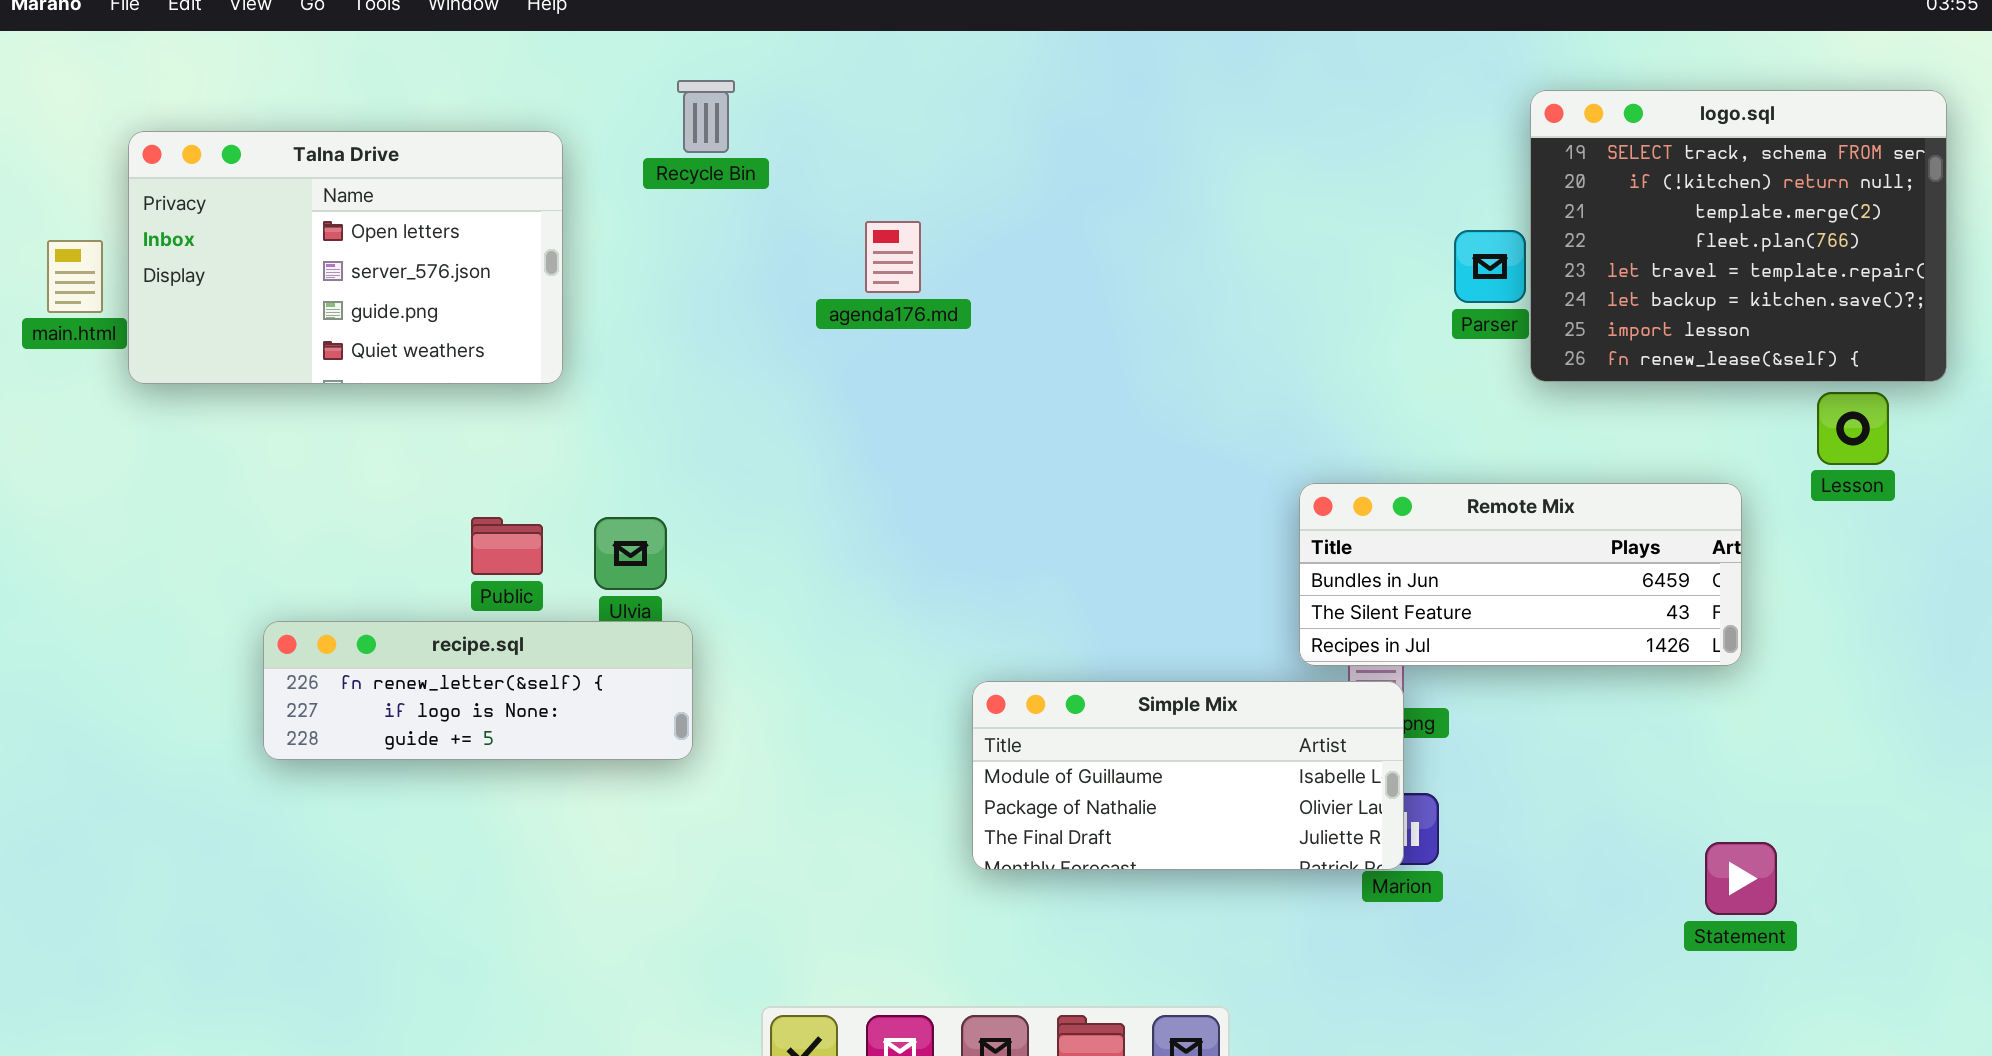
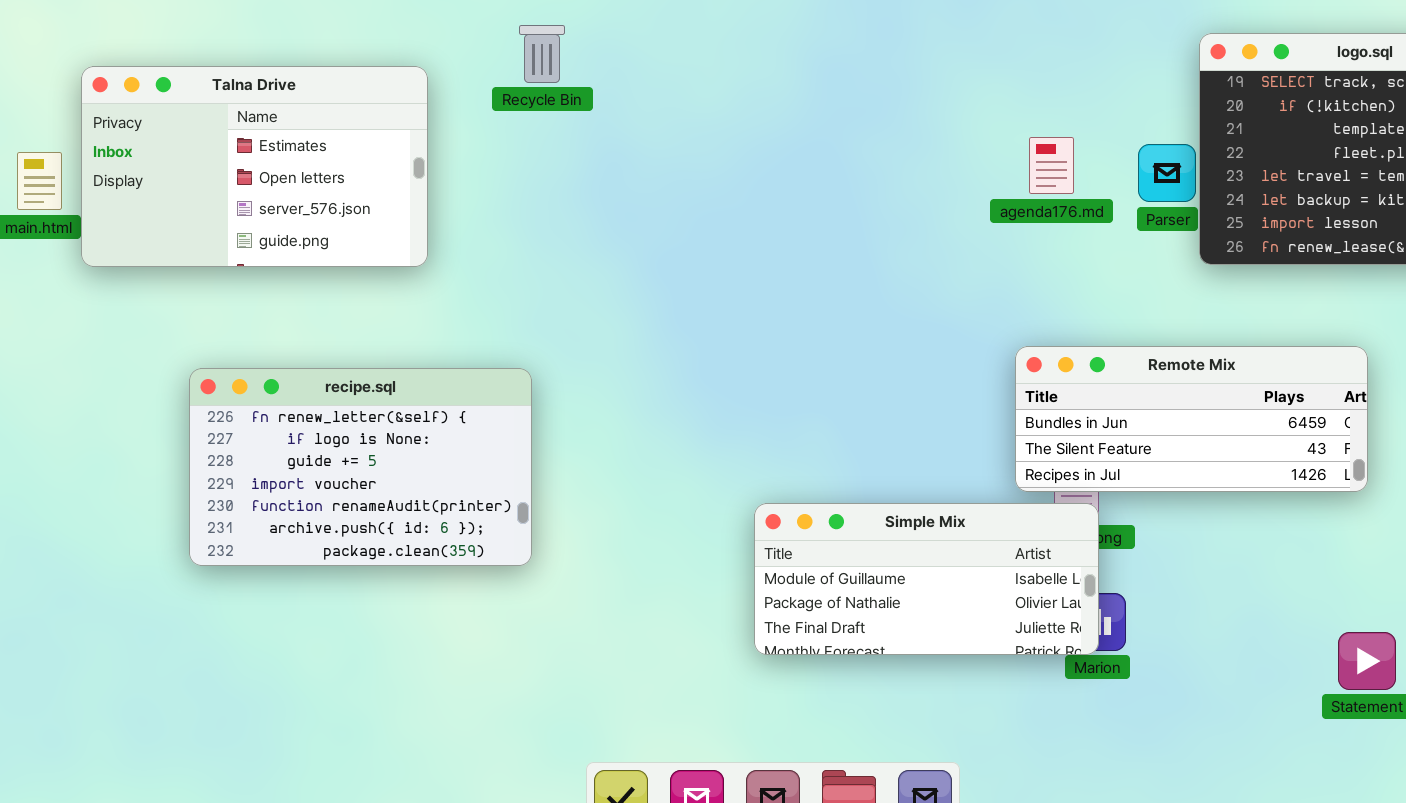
Talna Drive: [128,131,563,384] -> [81,66,428,267], scrolled up 1 row
agenda176.md: [865,221,921,293] -> [1029,137,1074,194], moved
recipe.sql: [263,621,693,760] -> [189,368,532,566], resized

